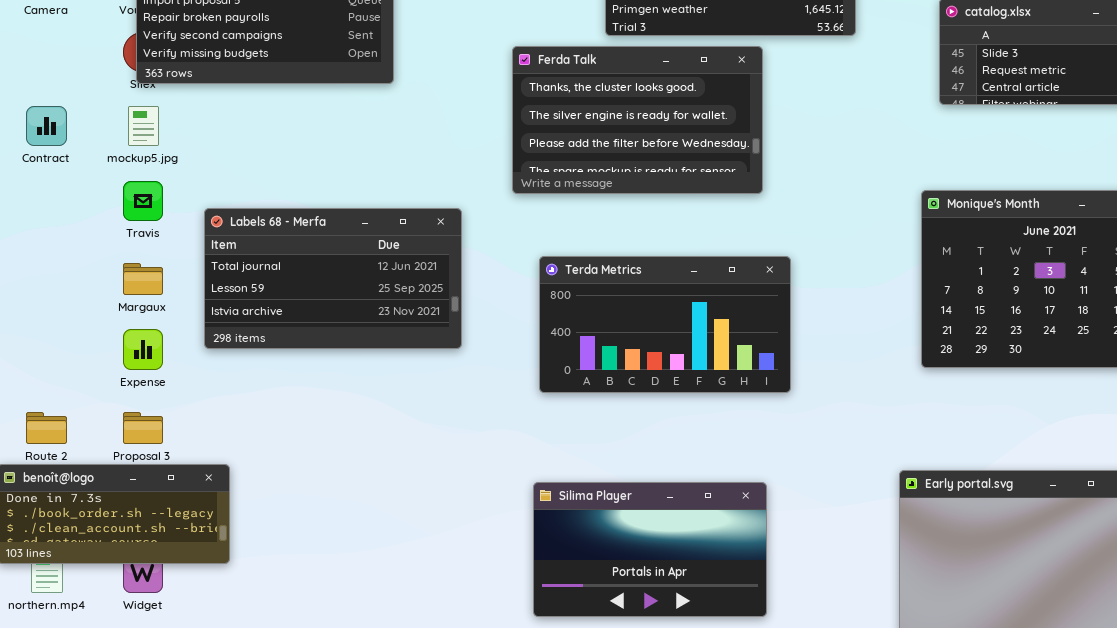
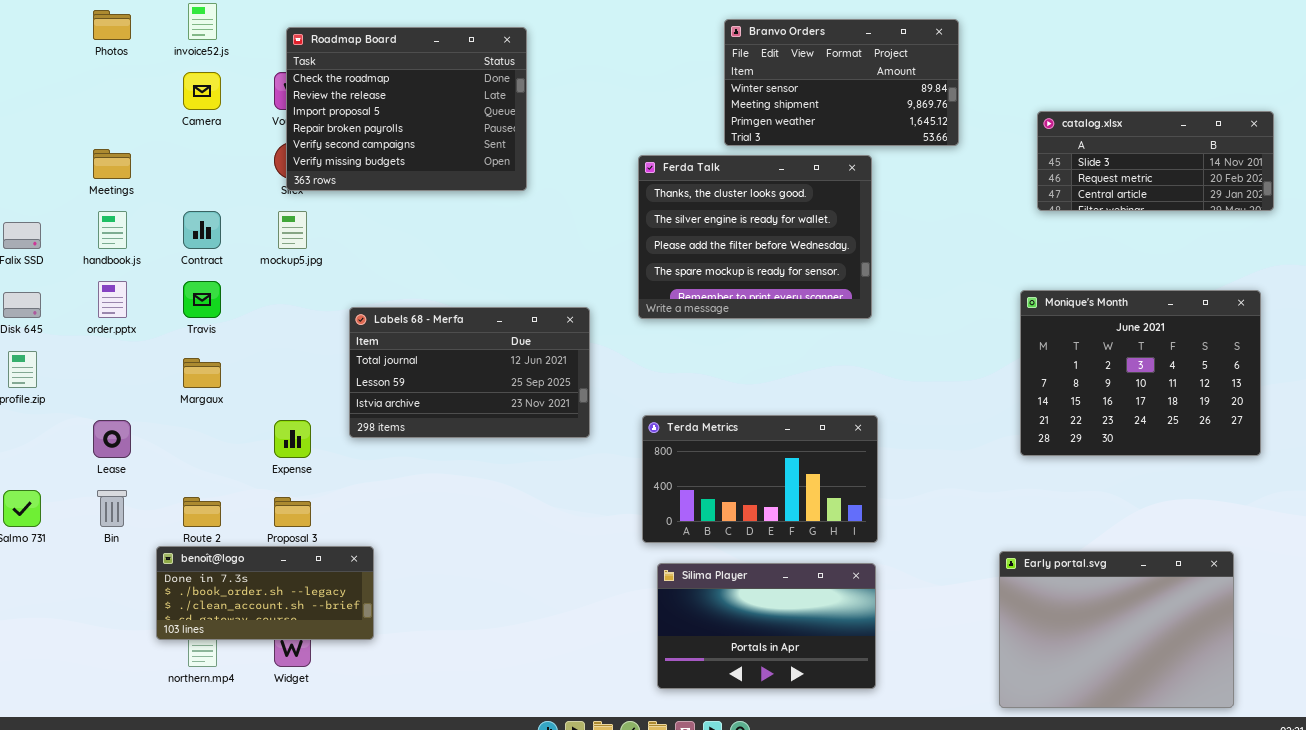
Ferda Talk: [512,46,763,194] -> [638,155,872,319], resized
Travis: [123,181,163,221] -> [183,281,221,318], moved
Terda Metrics: [539,256,791,393] -> [642,415,878,543], moved
Margaux: [123,263,163,295] -> [183,358,221,388], moved

